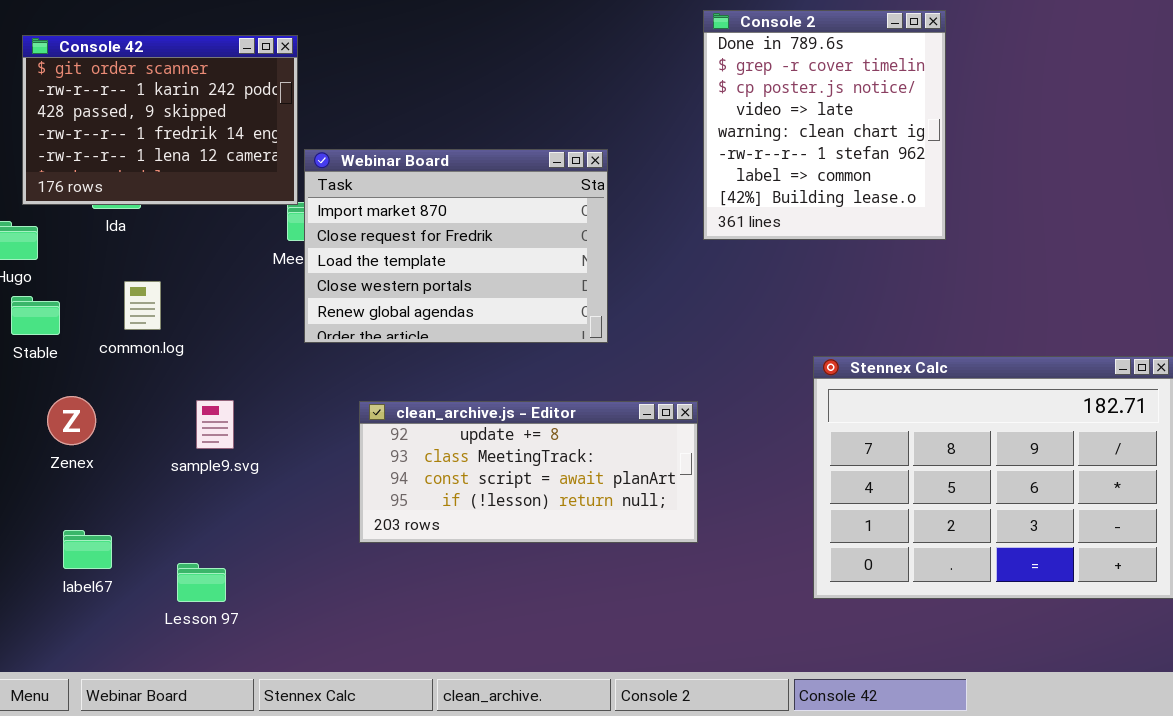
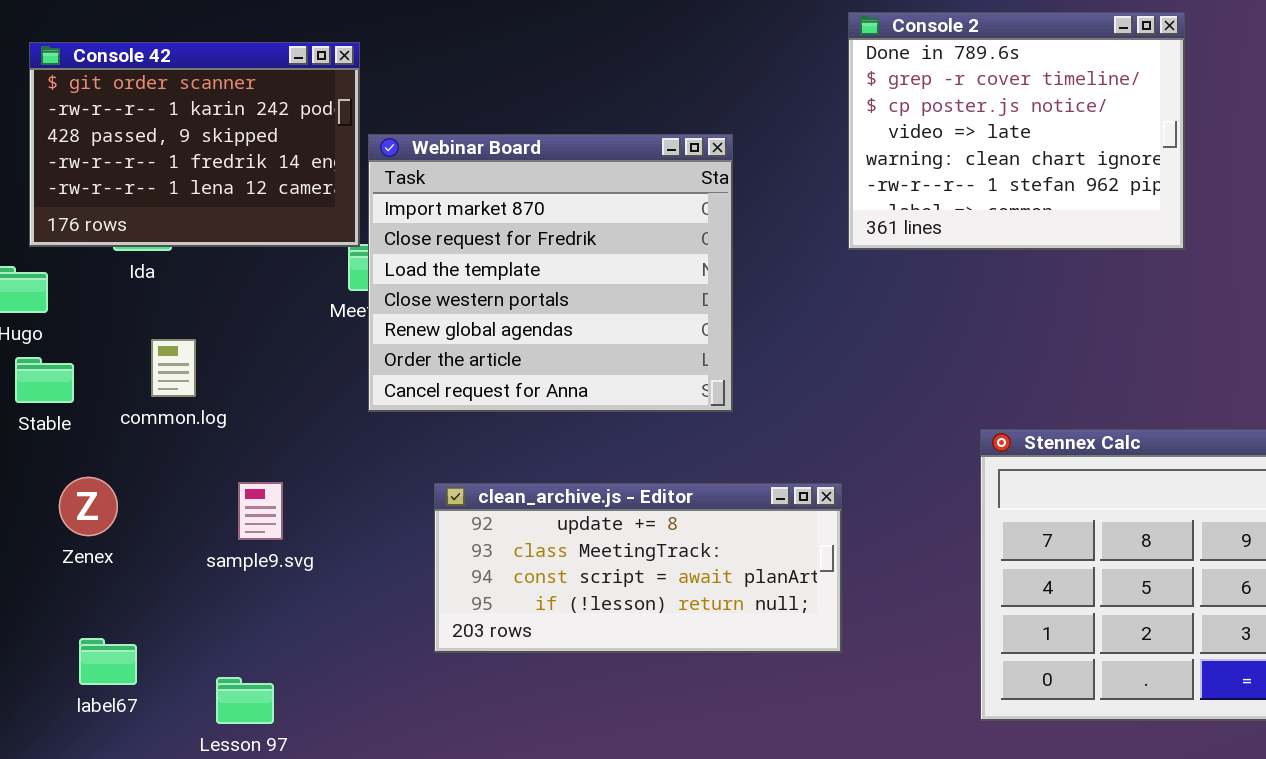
Console 2: [703,10,946,240] -> [848,12,1185,250], resized
Webinar Board: [304,149,608,343] -> [368,134,733,412], resized

